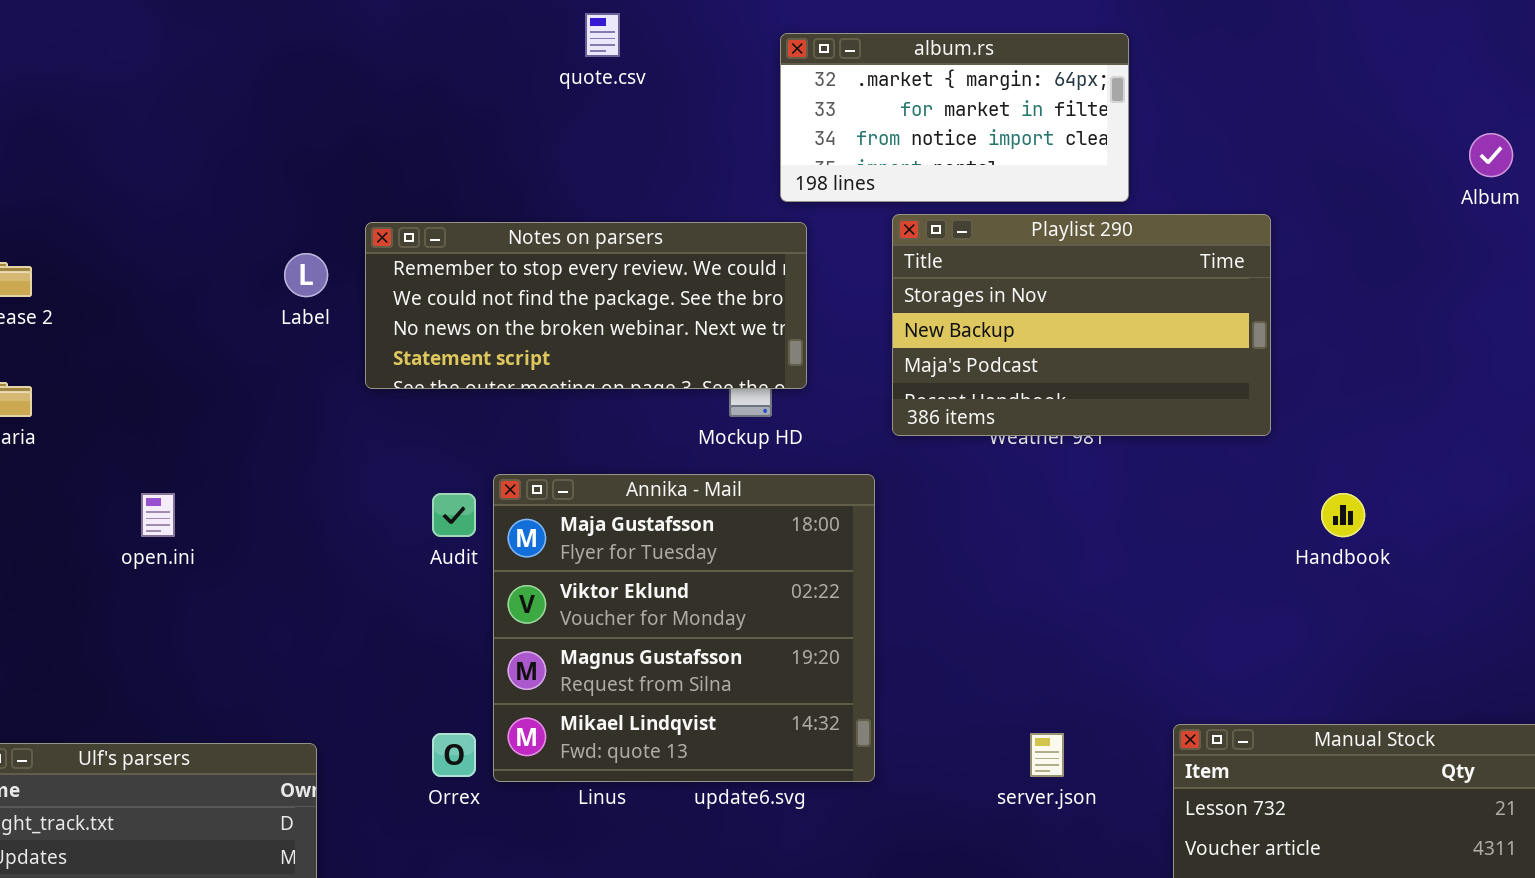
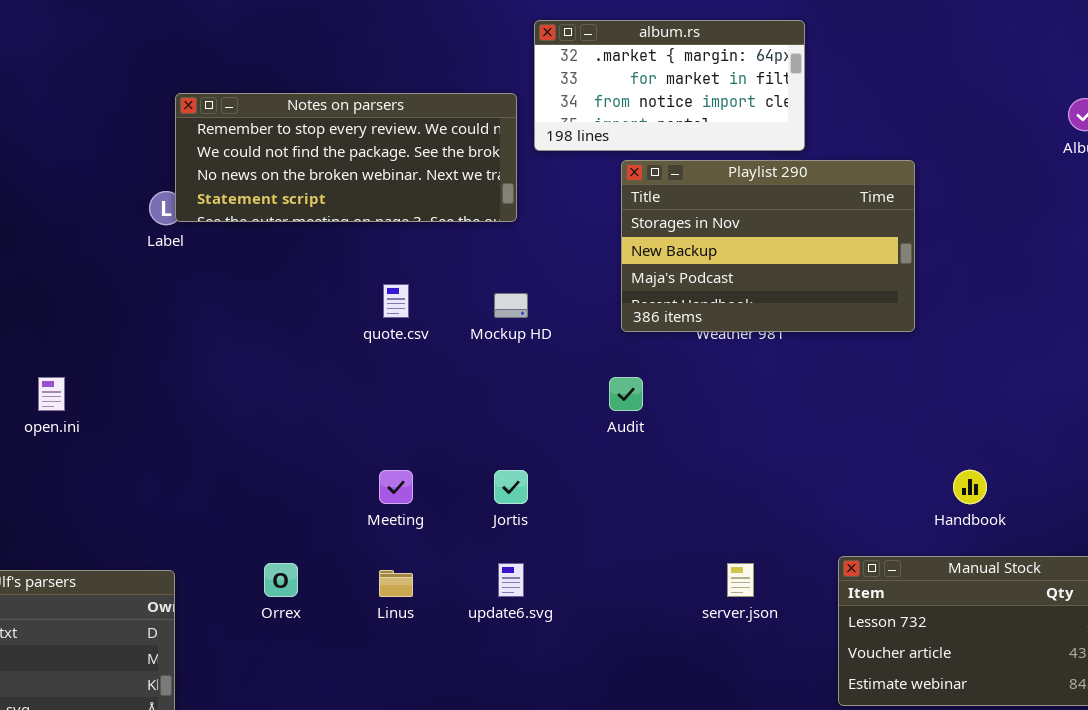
quote.csv: [585,13,620,57] -> [383,284,409,318], moved
Notes on parsers: [365,222,807,389] -> [175,93,517,222], moved
Annika - Mail: [493,474,875,782] -> none, closed
Audit: [432,493,476,537] -> [609,377,643,411], moved
Handbook: [1321,493,1365,537] -> [953,470,987,504], moved

